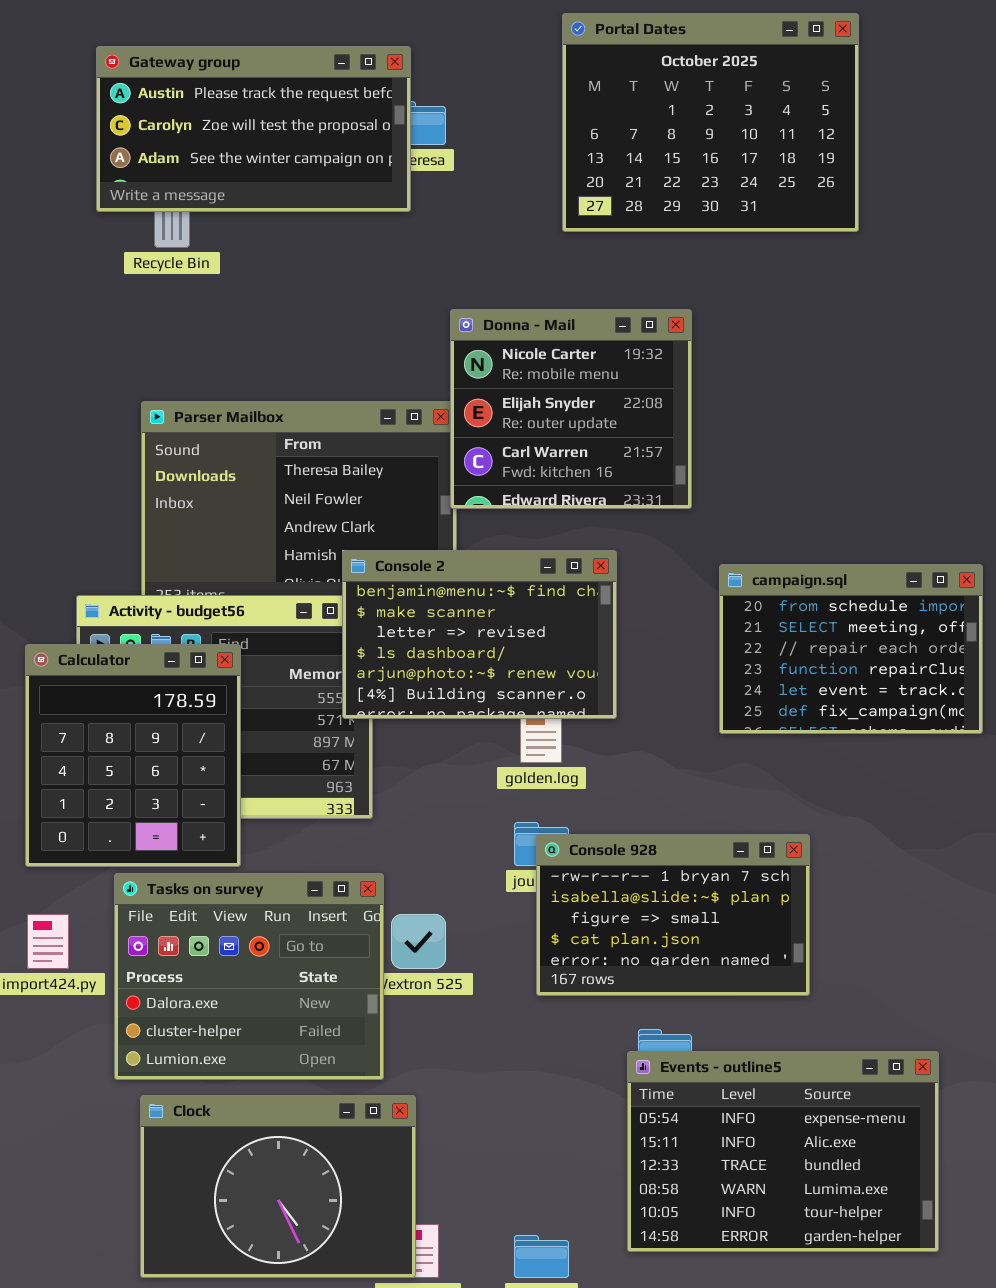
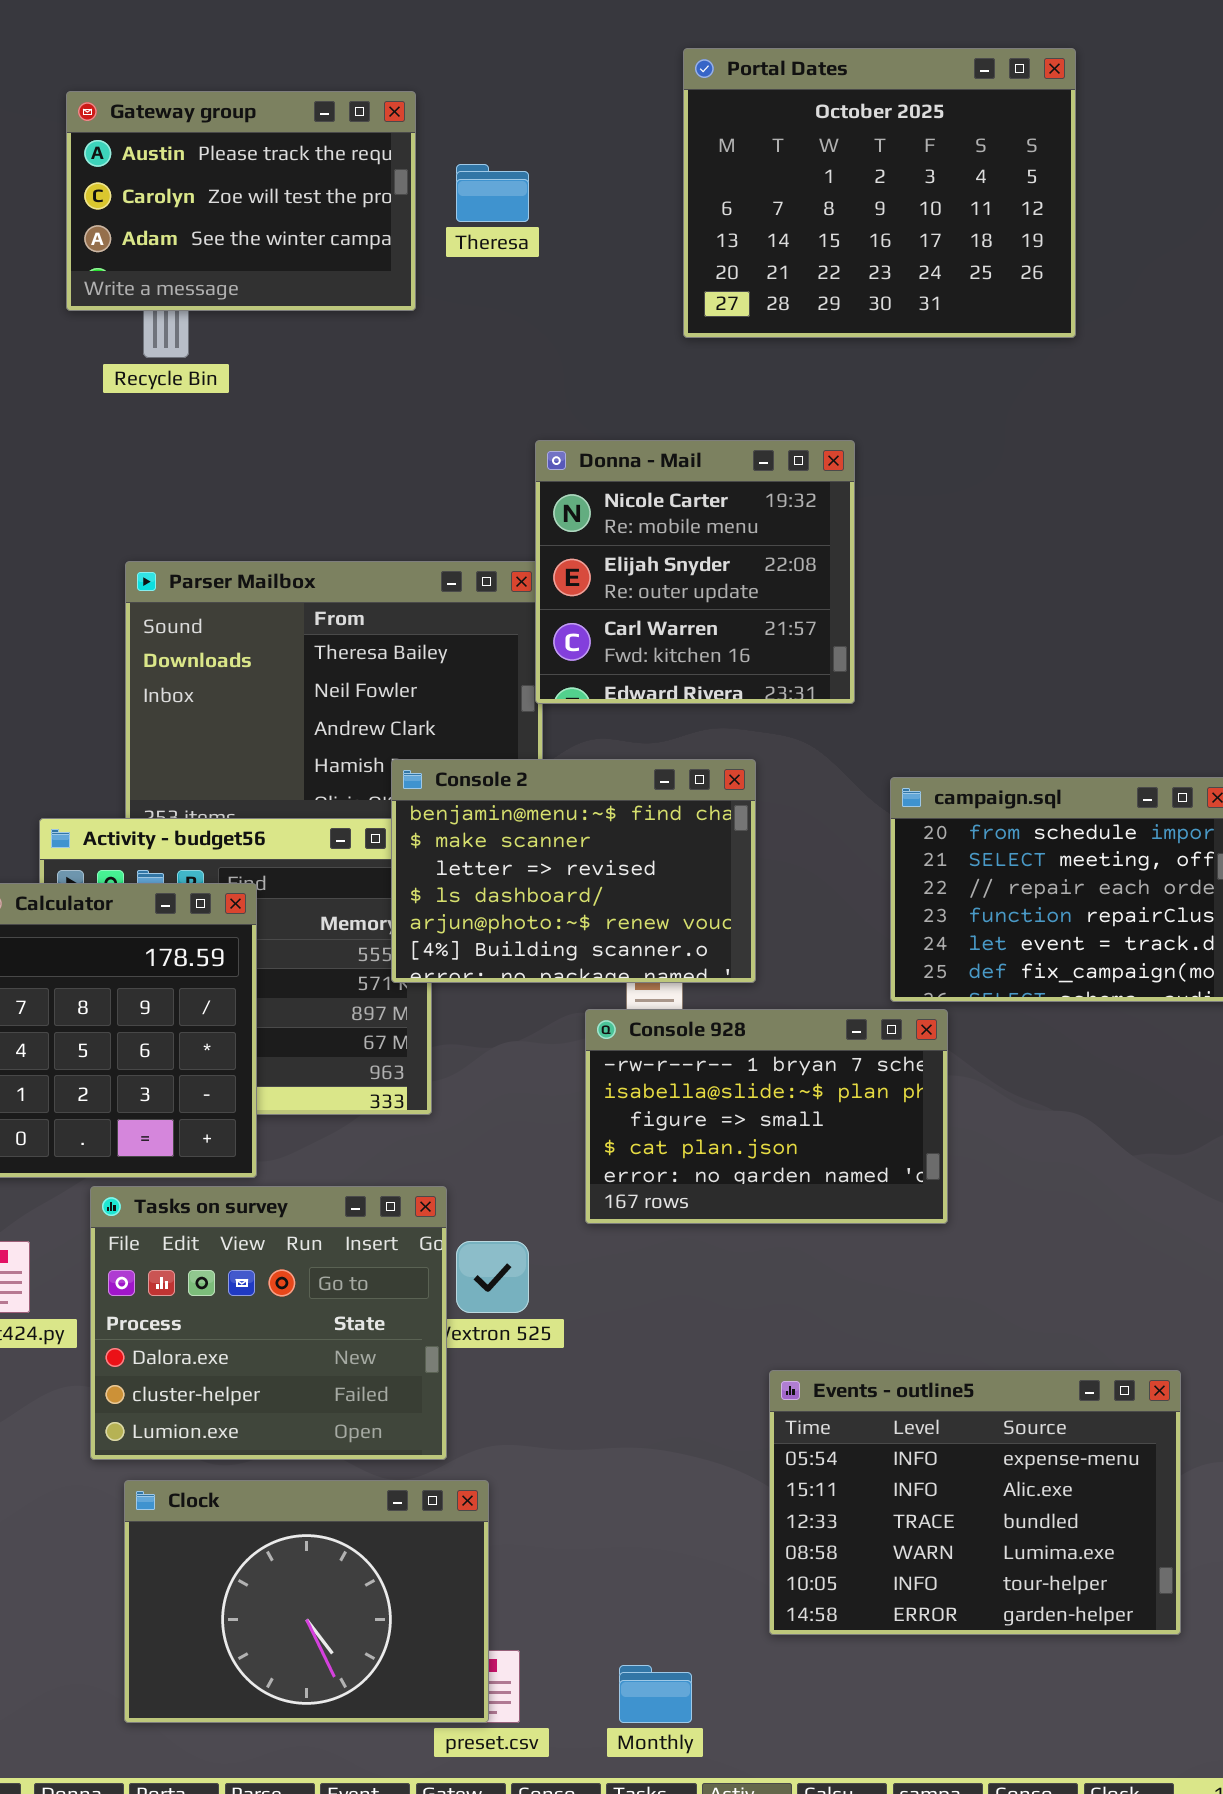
Gateway group: [96,46,411,212] -> [66,91,416,311], resized
Console 928: [536,834,810,996] -> [585,1009,948,1224], moved
Events - outline5: [627,1051,939,1252] -> [769,1370,1181,1635], moved

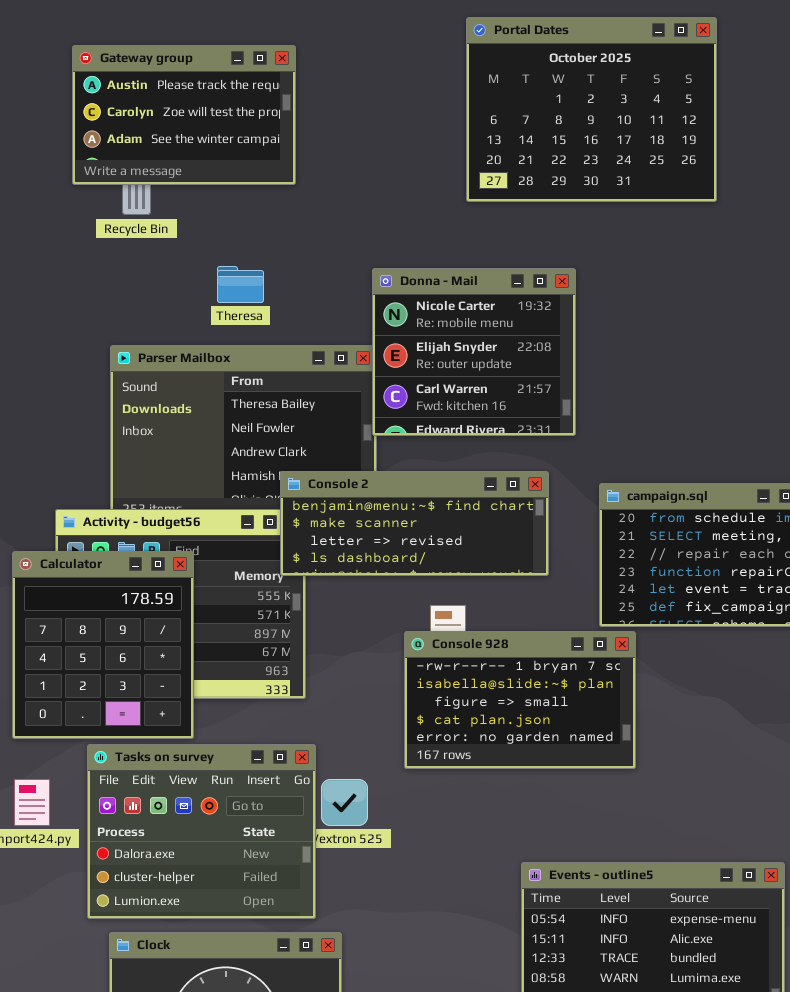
Theresa: [456,164,529,222] -> [217,266,264,303], moved
Console 2: [391,759,756,983] -> [280,471,549,576], resized

